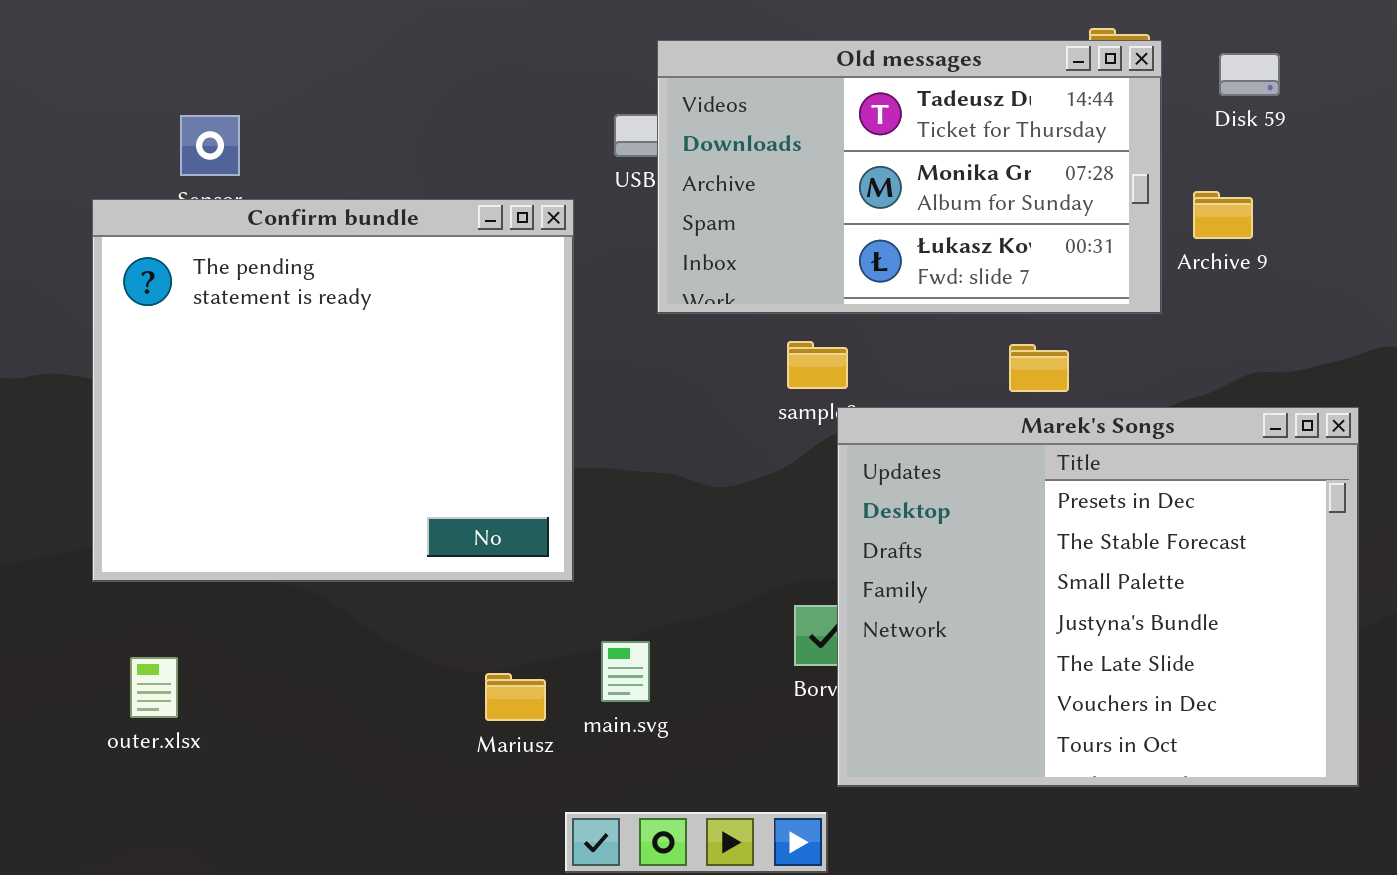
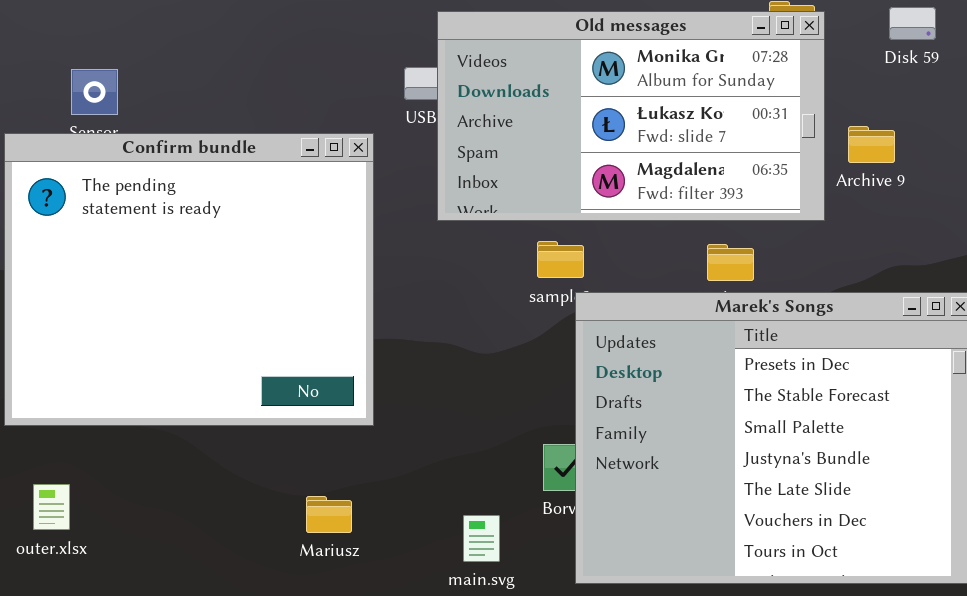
Old messages: [657,40,1162,314] -> [437,11,825,221], scrolled down 1 row
Disk 59: [1219,53,1280,96] -> [889,7,936,40], moved
main.svg: [601,641,650,702] -> [463,515,500,562], moved

